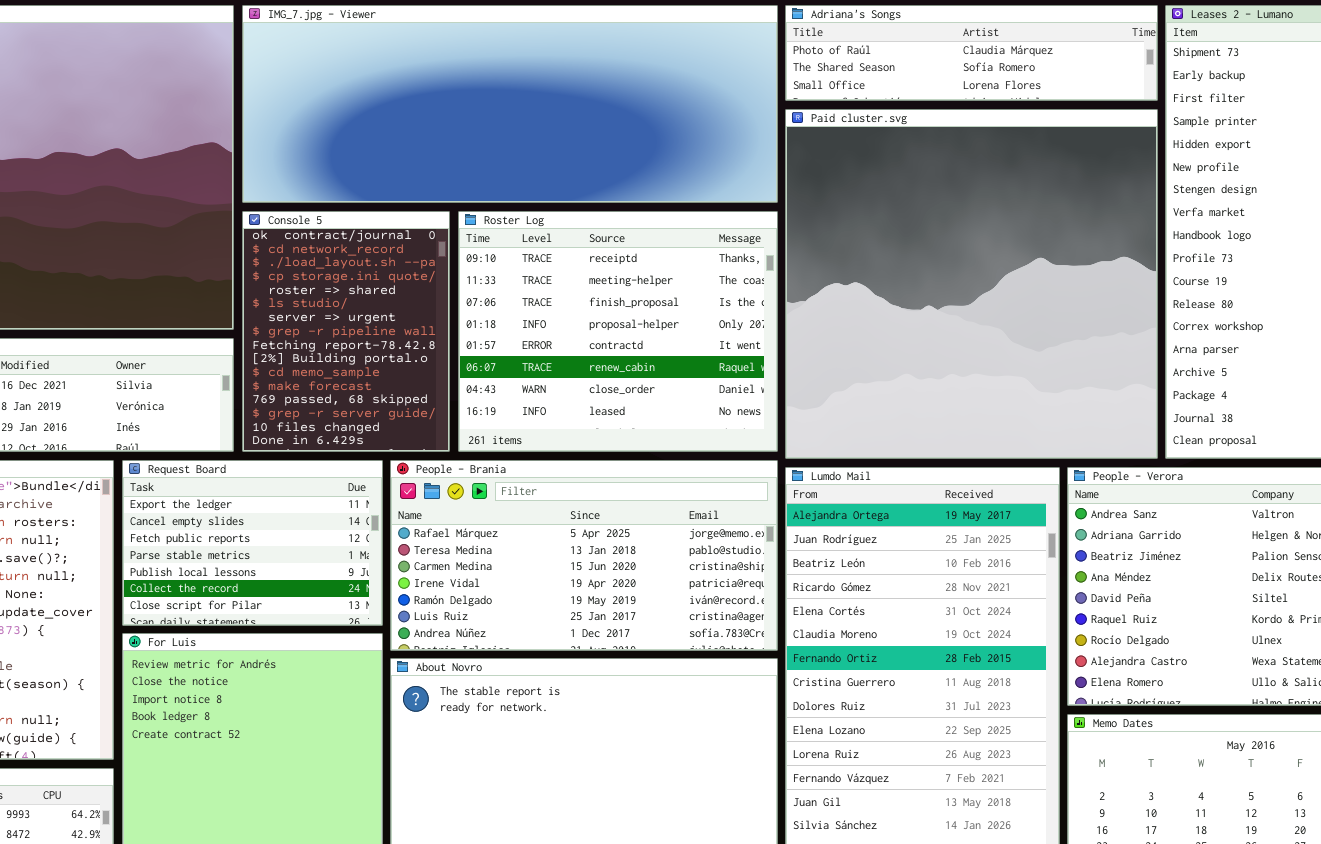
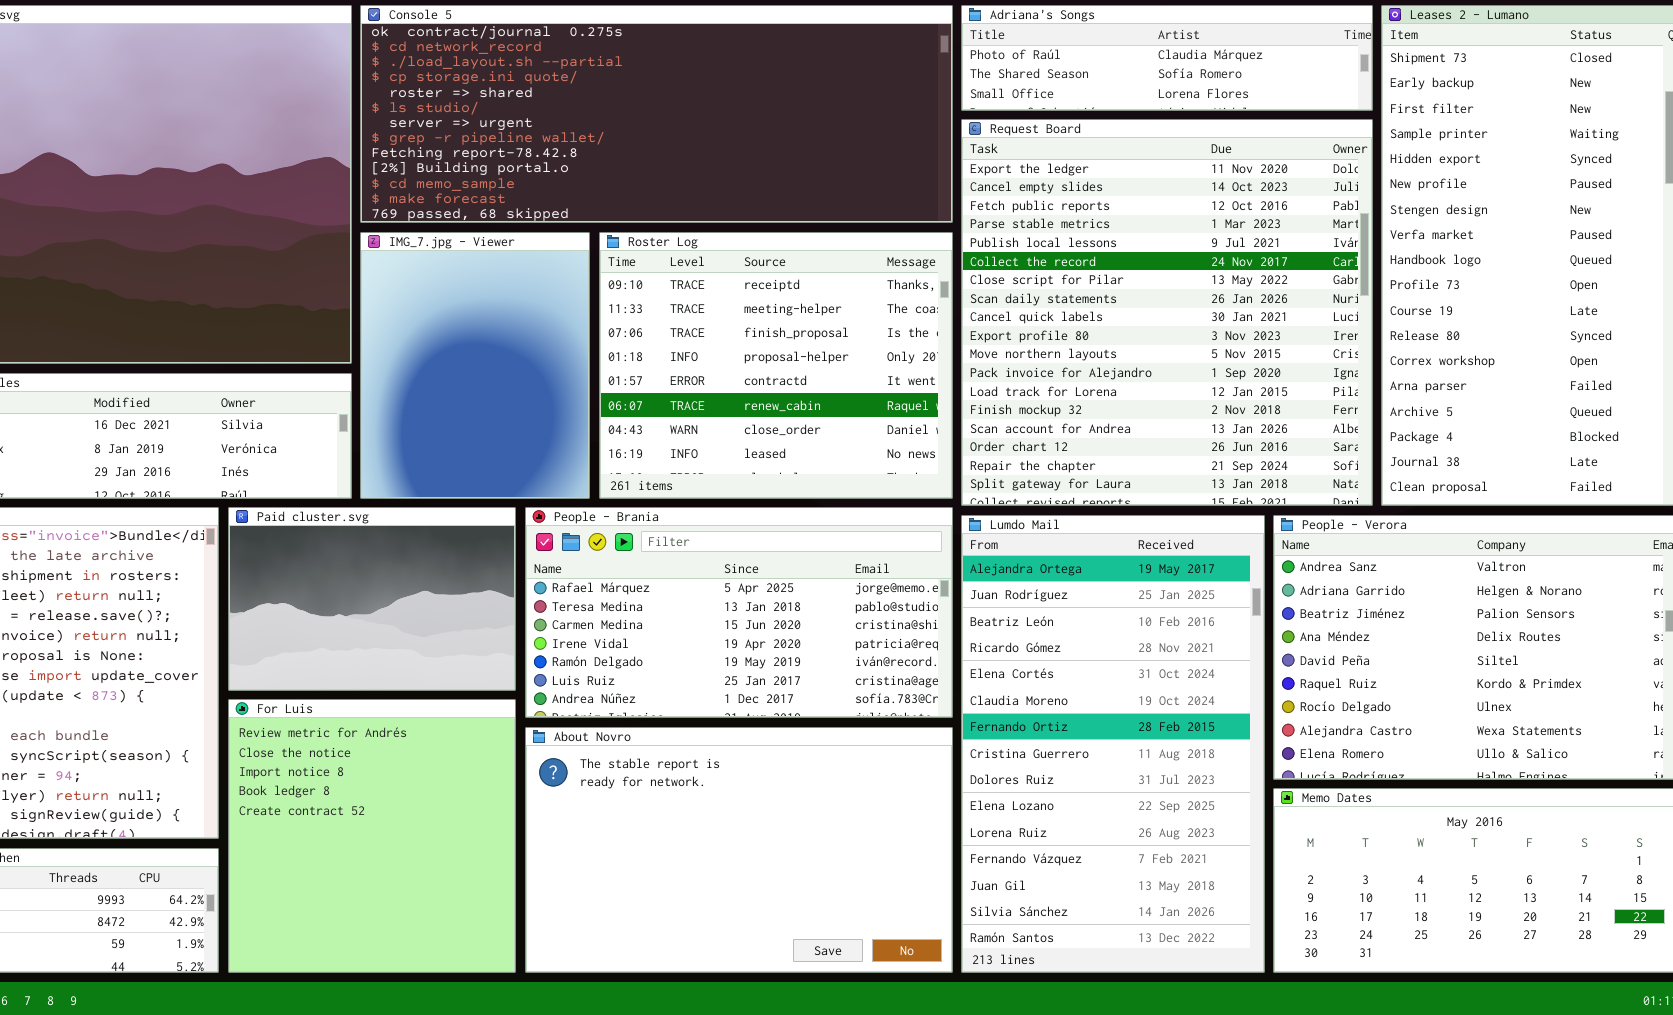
IMG_7.jpg - Viewer: [242,5,778,203] -> [360,232,590,499], moved, resized
Paid cluster.svg: [785,109,1158,459] -> [228,507,516,691], moved, resized
Console 5: [242,211,450,452] -> [360,5,953,223], moved, resized
Request Board: [122,460,383,626] -> [961,119,1373,506], moved, resized

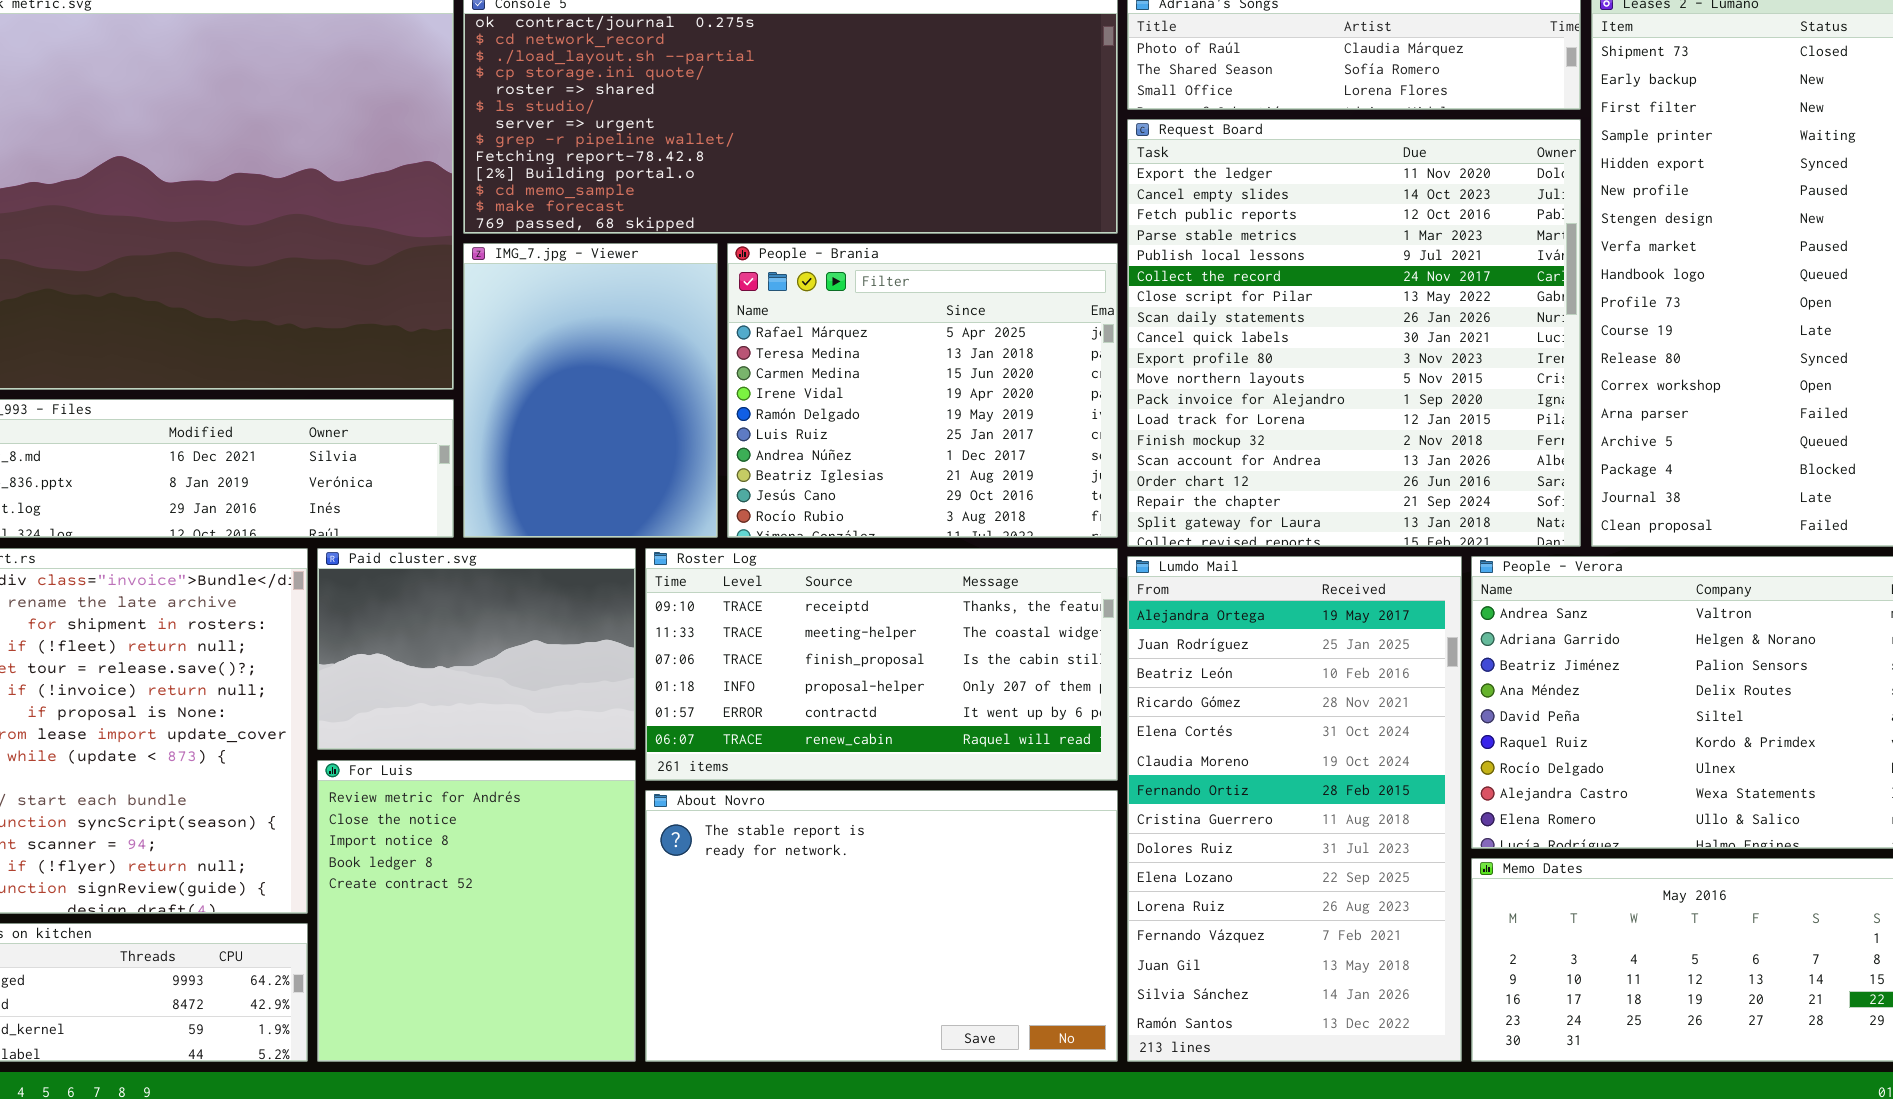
Roster Log: [599,232,953,499] -> [645,548,1118,781], moved, resized
People - Brania: [525,507,953,718] -> [727,243,1118,538], moved, resized

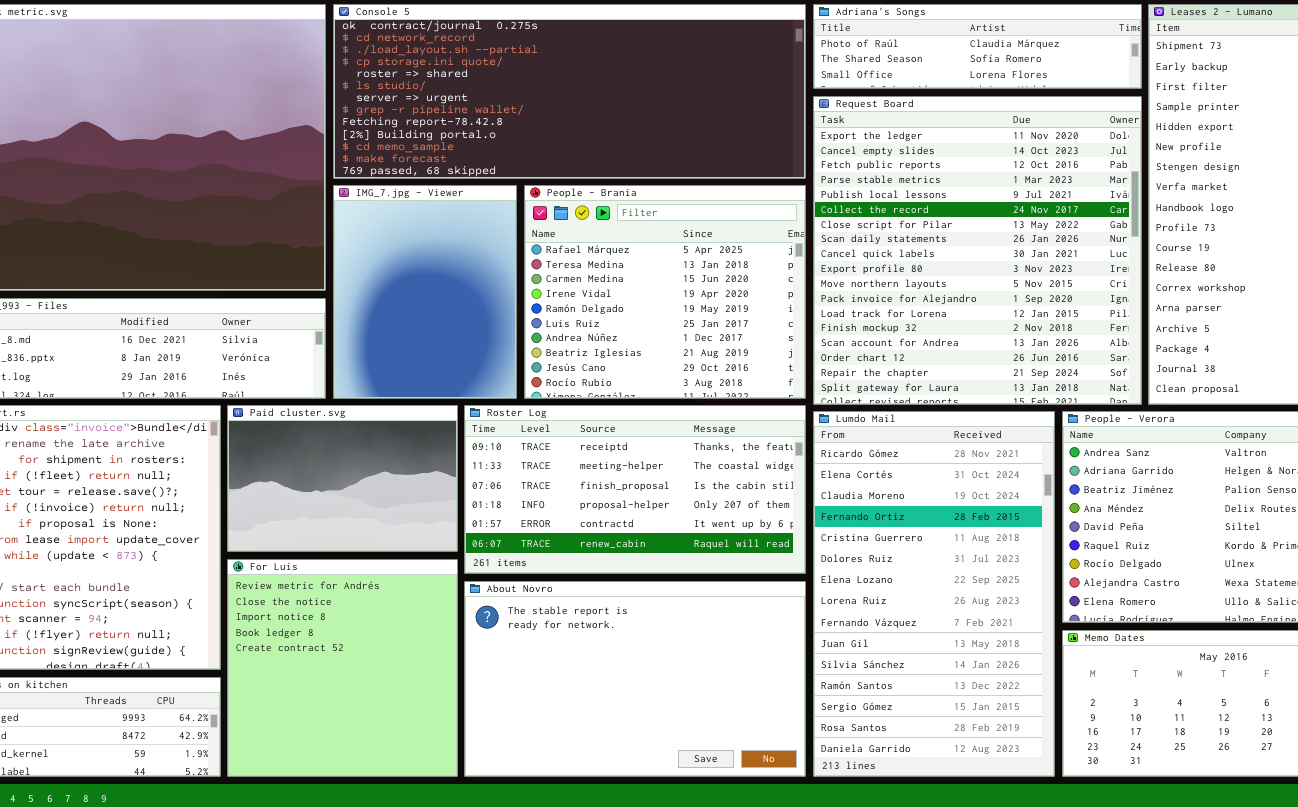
Lumdo Mail: [1127,556,1462,1062] -> [813,411,1055,777], scrolled down 3 rows

